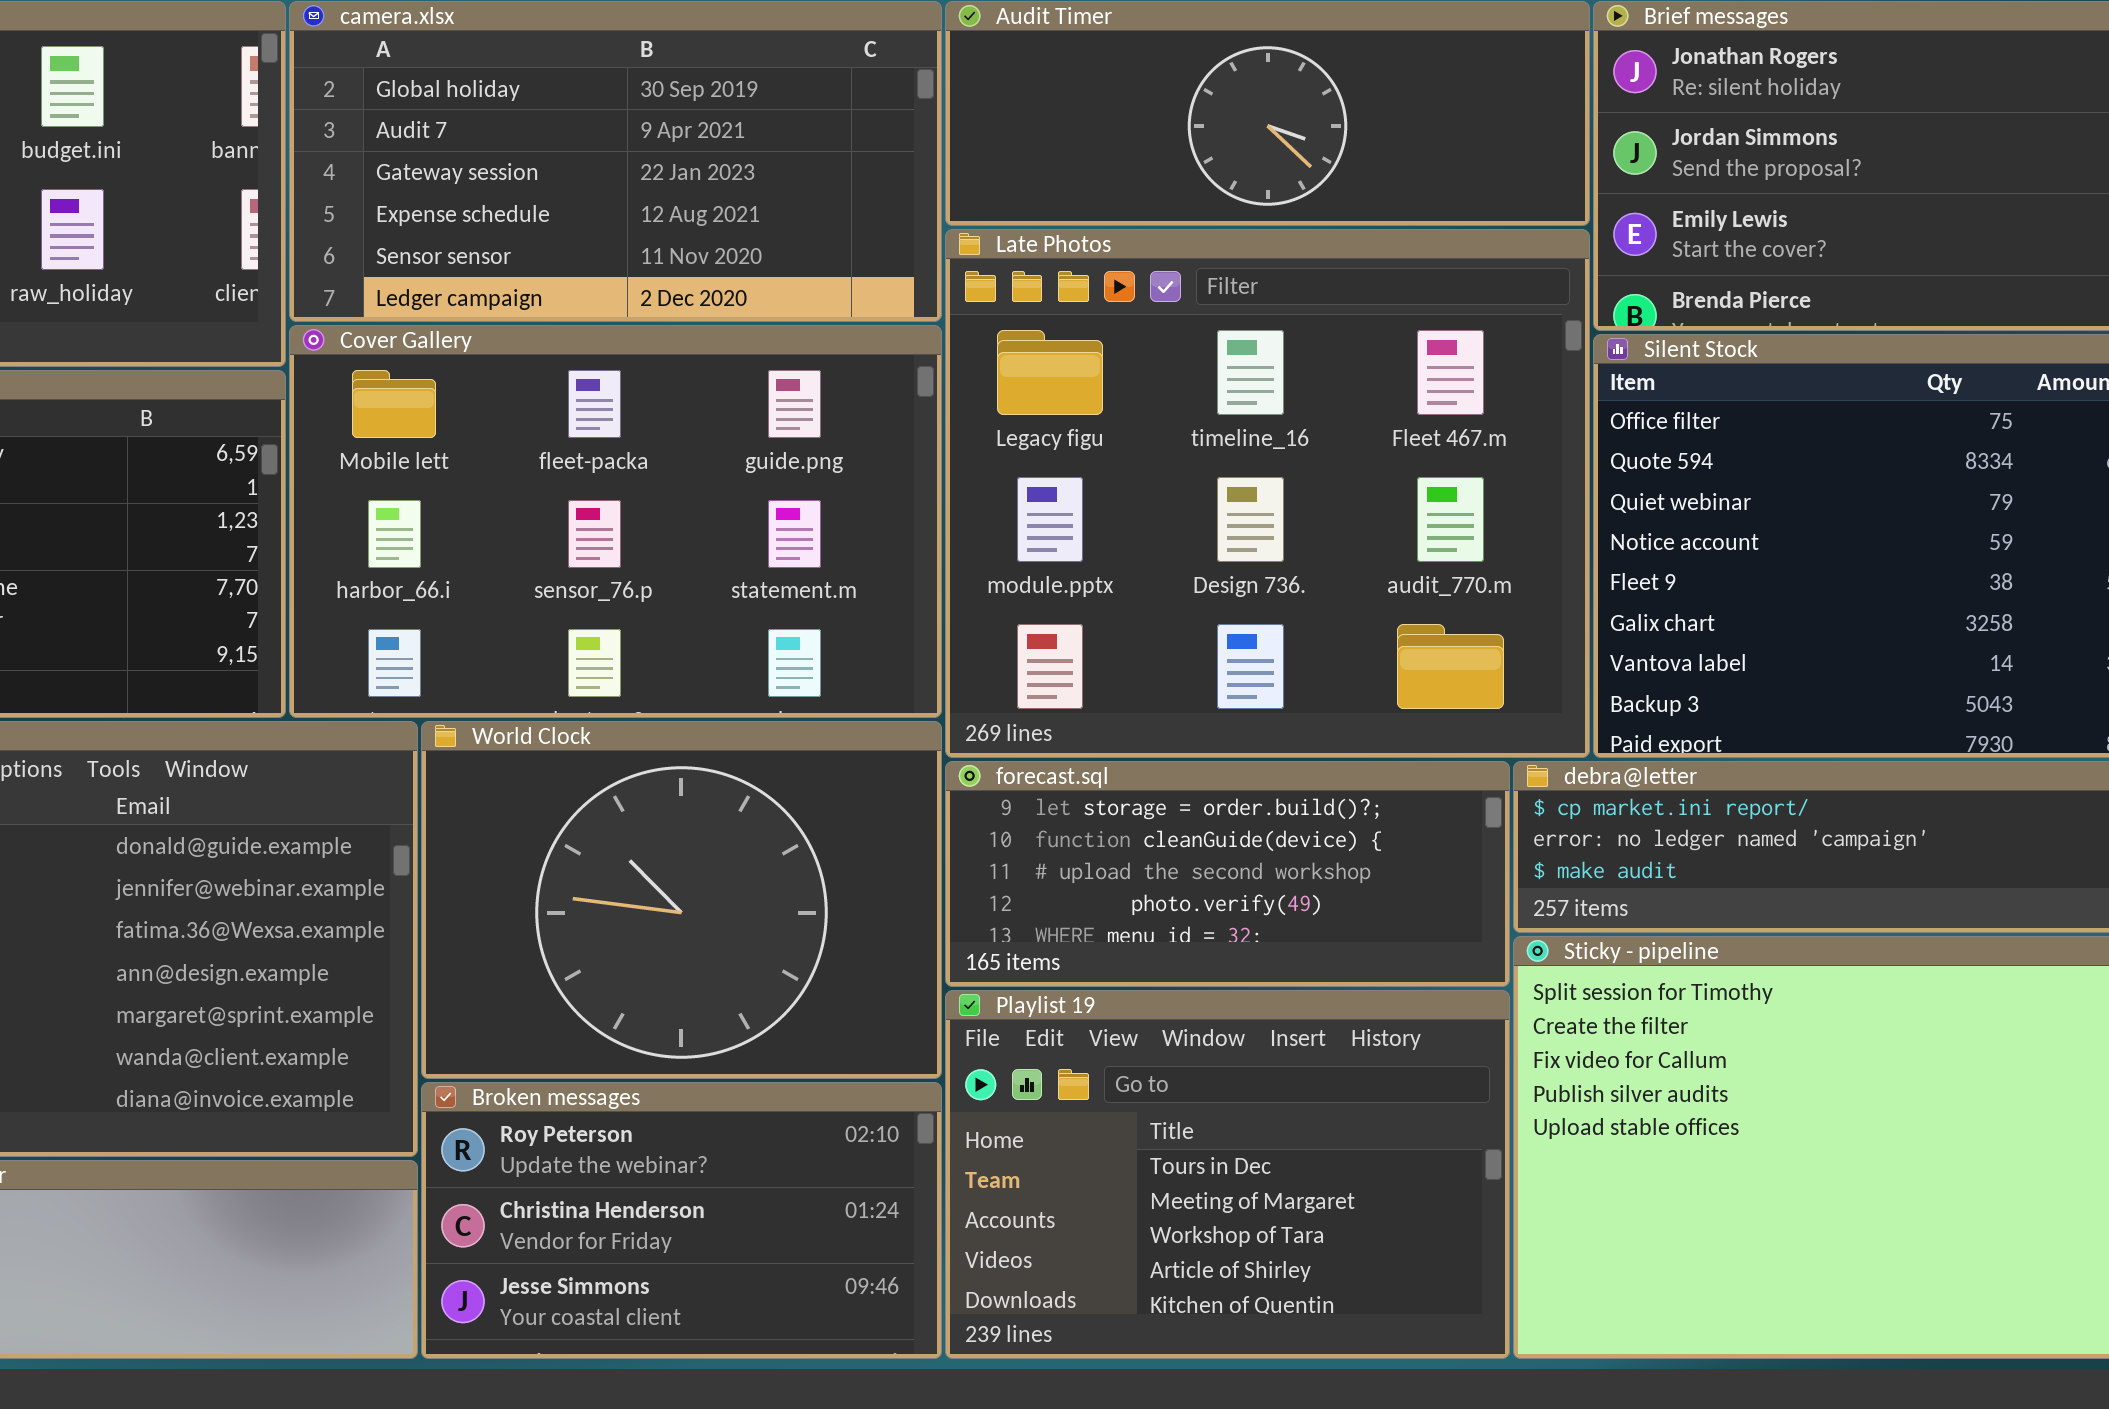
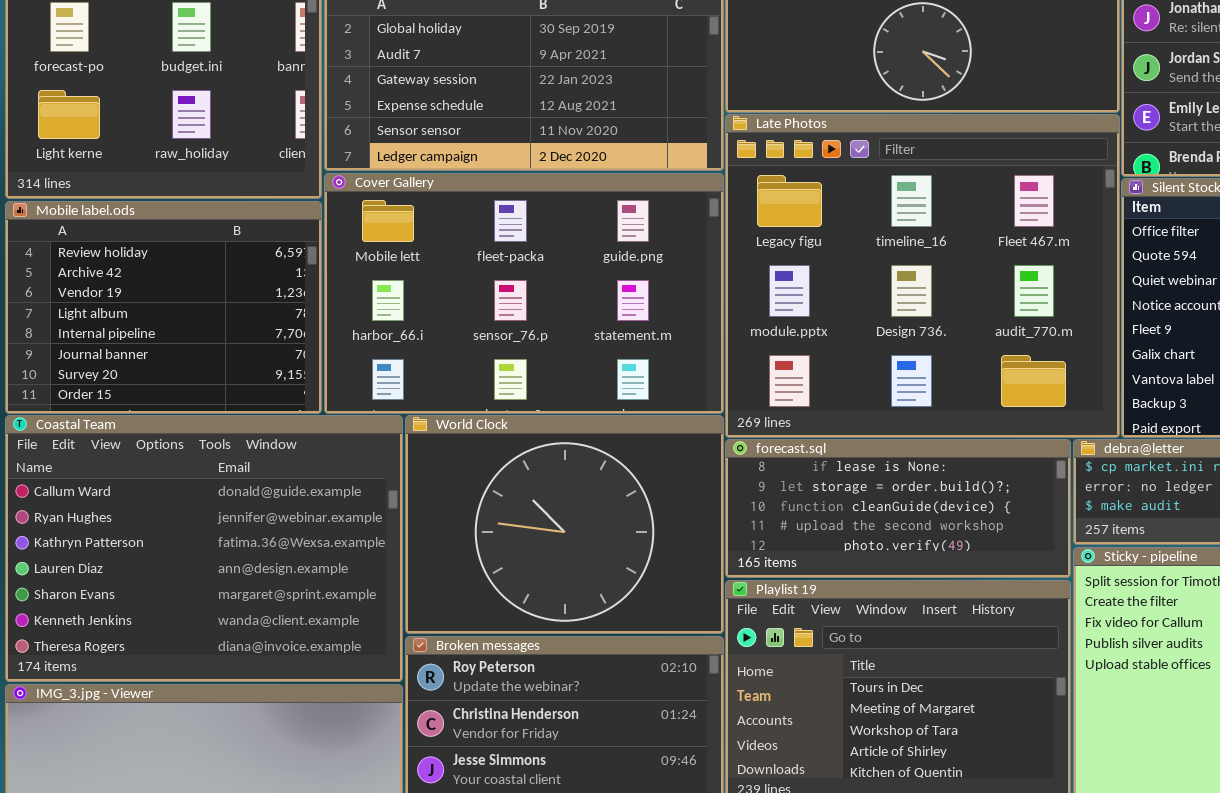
forecast.sql: [945,761,1510,987] -> [725,439,1071,578], scrolled up 1 row

